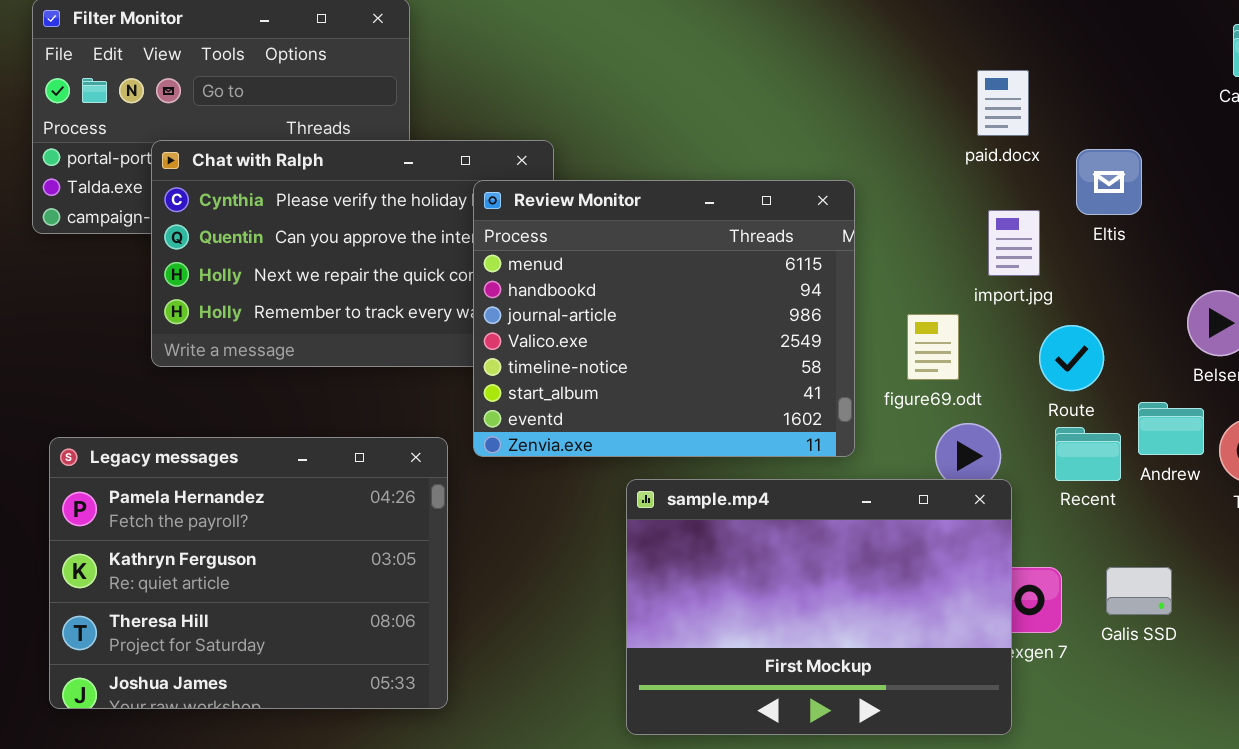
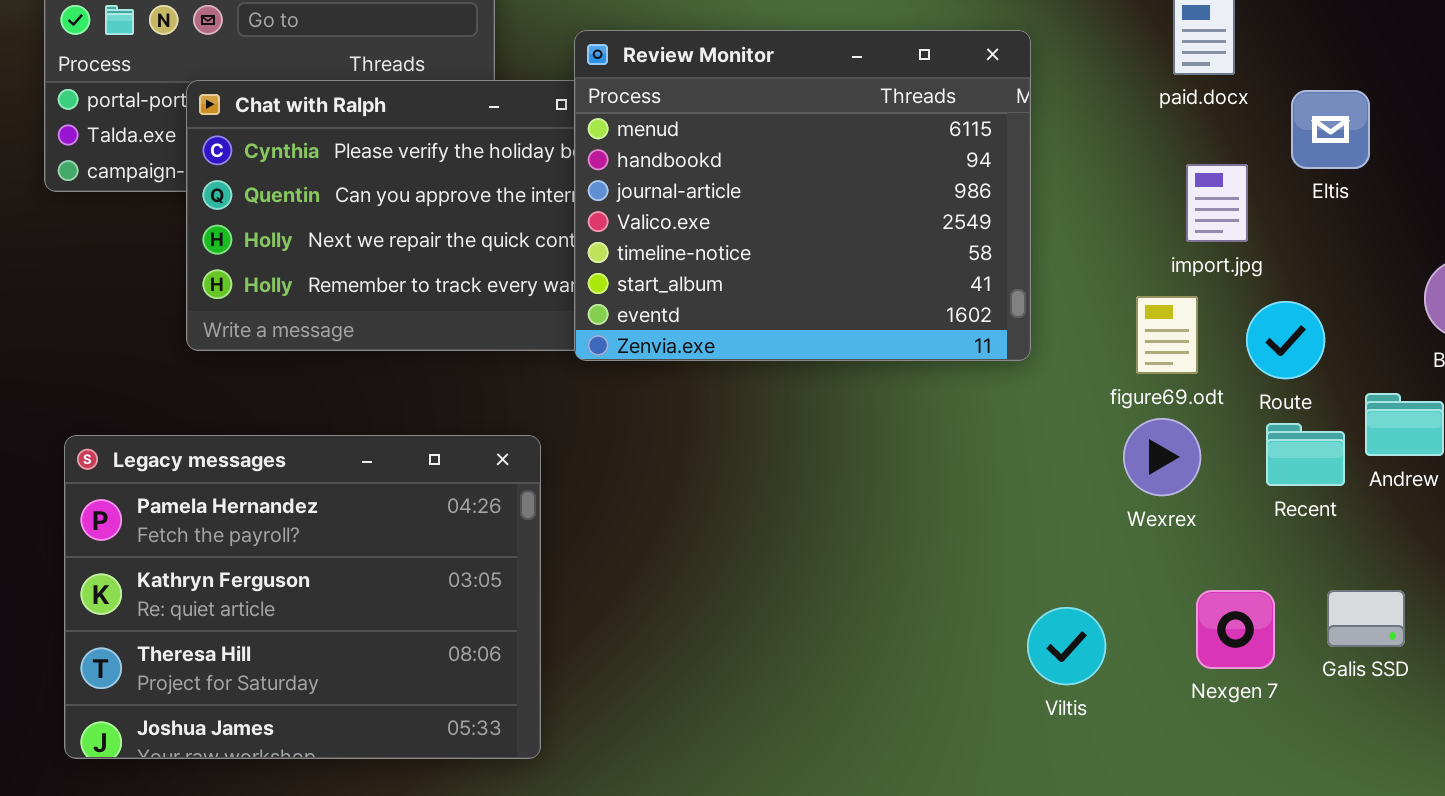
Review Monitor: [473,180,855,457] -> [574,30,1031,361], moved
figure69.odt: [907,314,959,380] -> [1136,296,1198,374], moved
sample.mp4: [626,479,1012,735] -> none, closed

